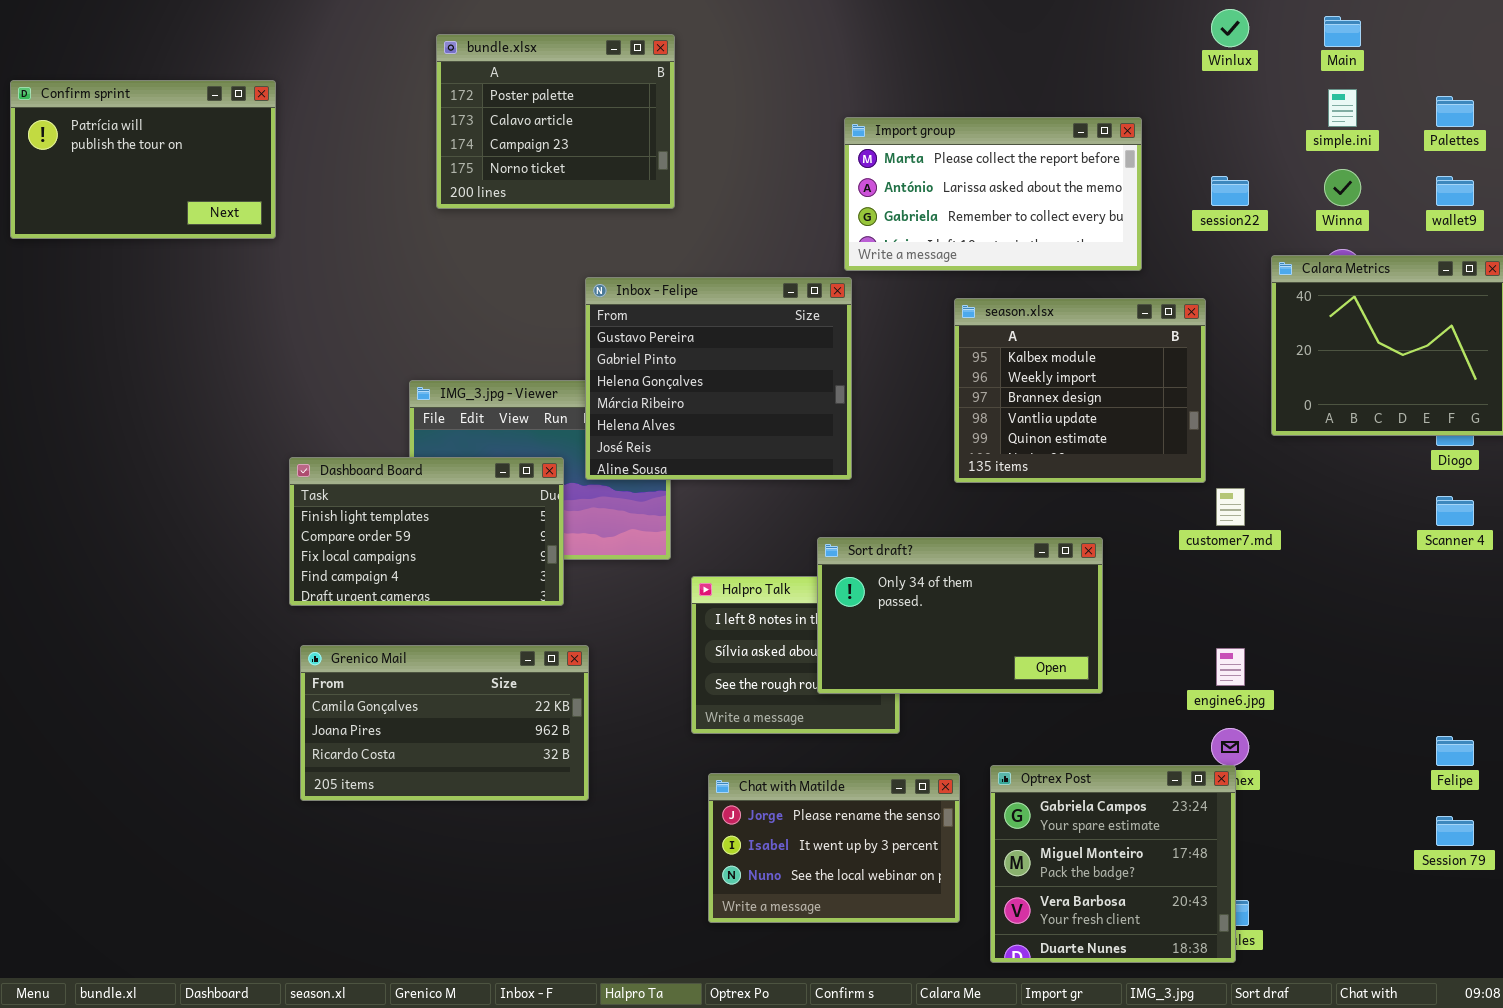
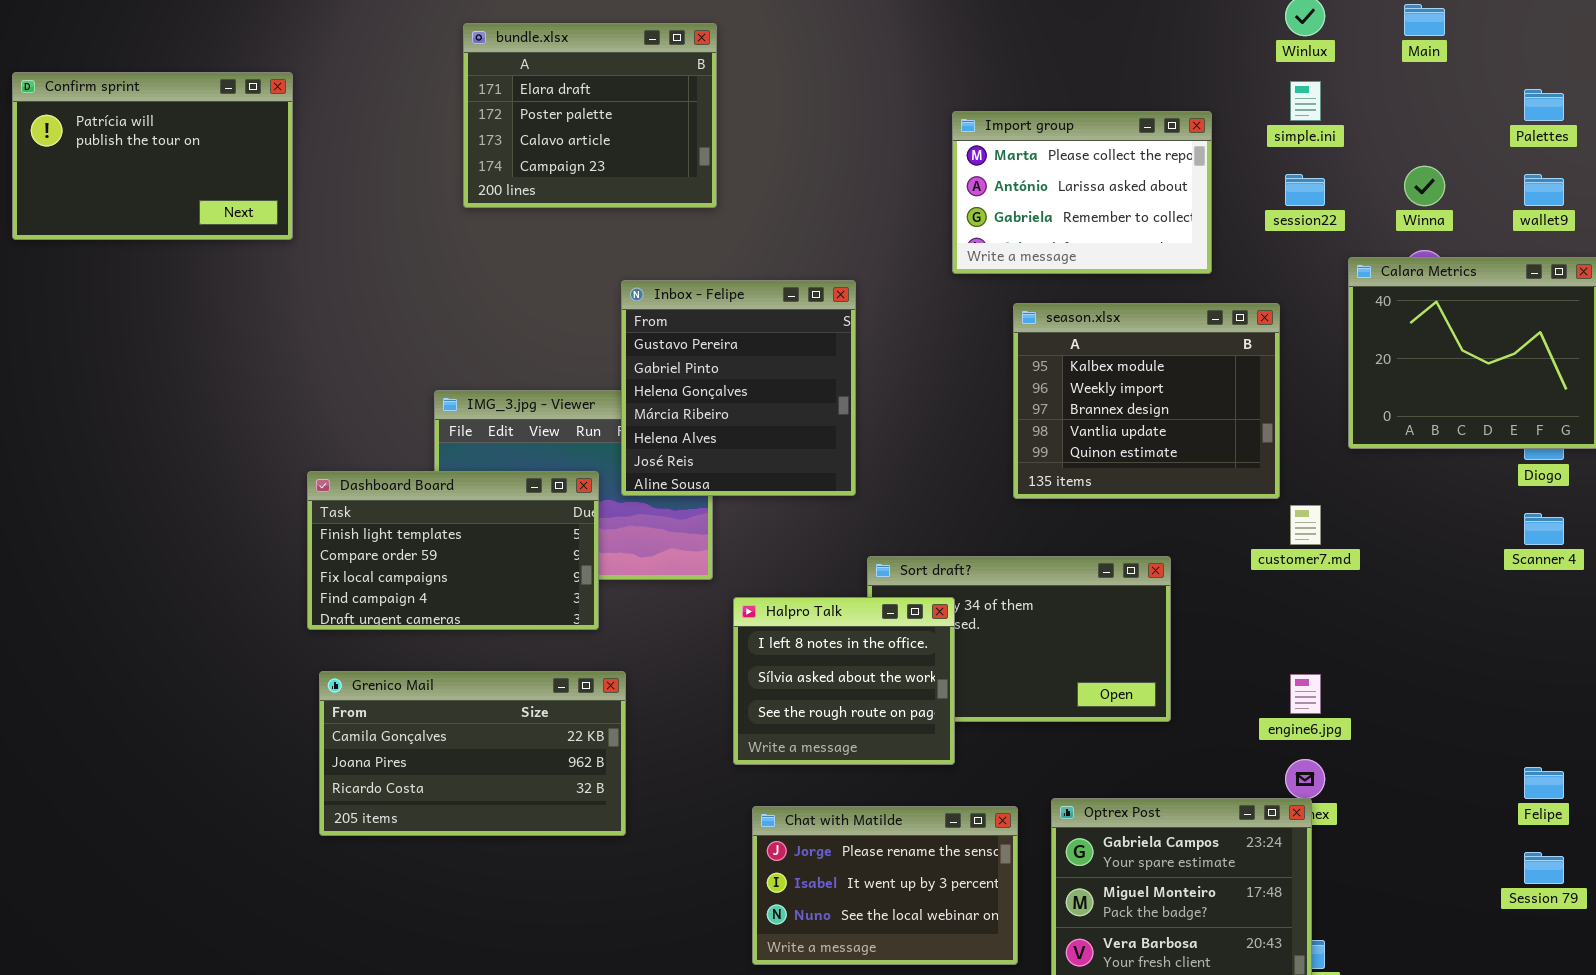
bundle.xlsx: [436,34,675,209] -> [463,23,717,208], scrolled up 1 row
simple.ini: [1328,89,1357,127] -> [1290,81,1321,121], moved
Import group: [844,117,1142,271] -> [952,111,1212,274], resized
Inbox - Felipe: [585,277,852,480] -> [621,280,856,496], resized
Halpro Talk: [691,576,900,734] -> [733,597,955,765], raised

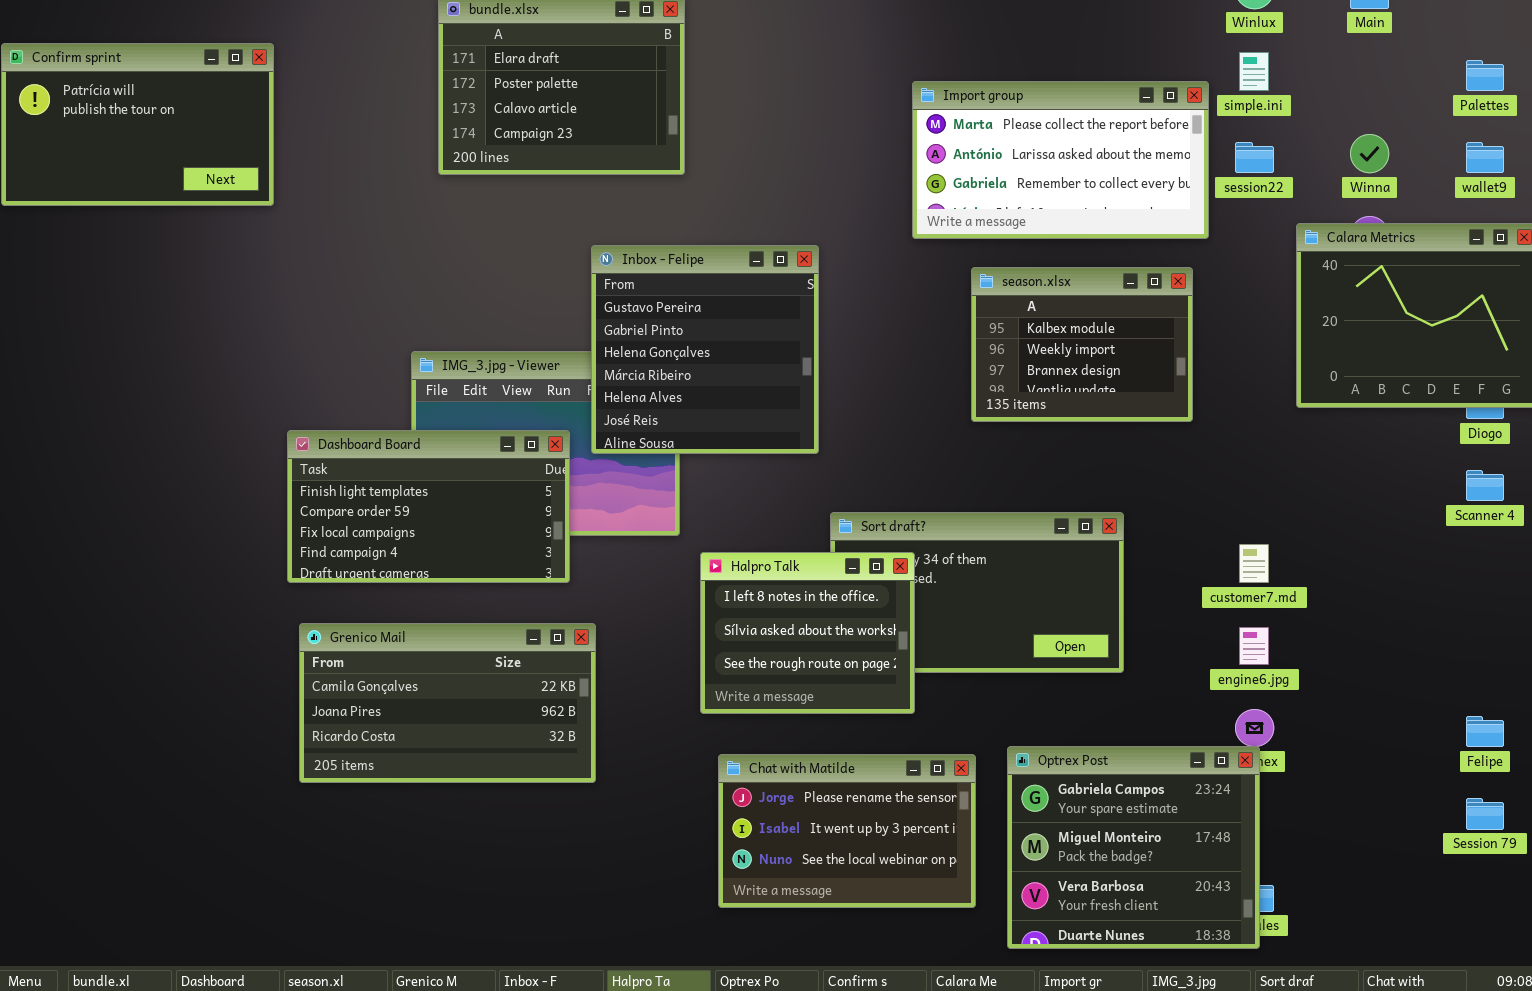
Import group: [952,111,1212,274] -> [912,81,1209,239], resized
season.xlsx: [1013,303,1280,499] -> [971,267,1193,422], resized
customer7.md: [1290,505,1321,545] -> [1239,544,1269,583], moved

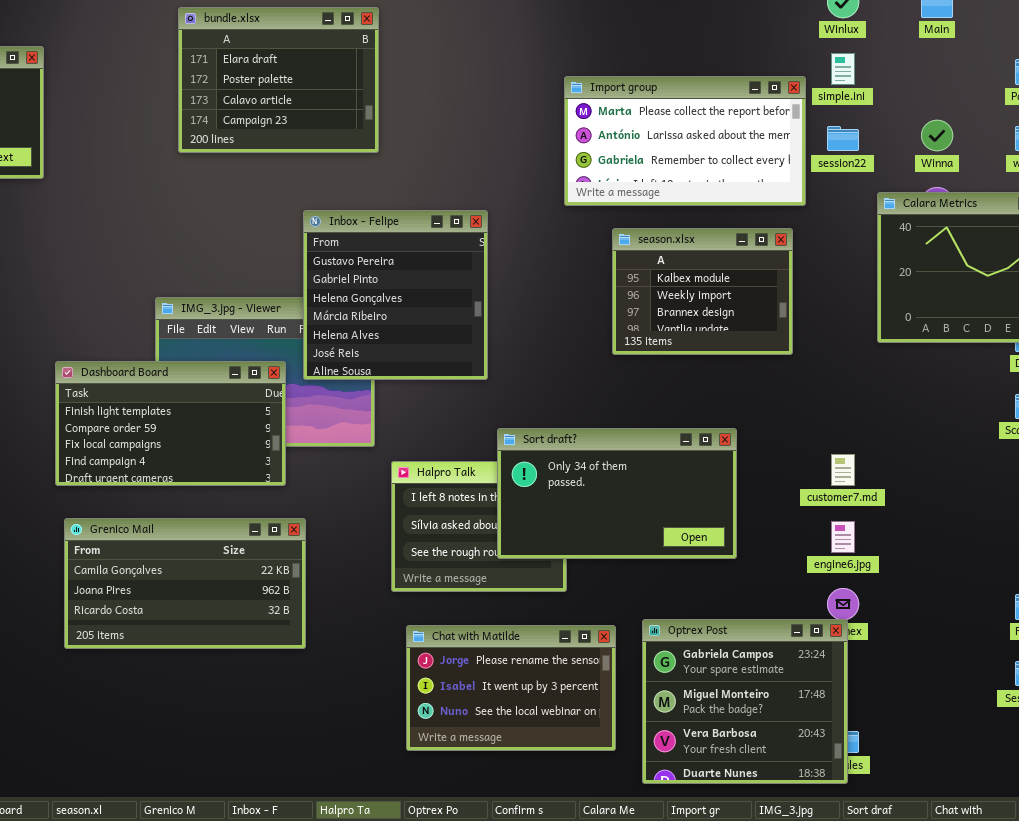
Sort draft?: [830,512,1124,673] -> [497,428,737,559], raised

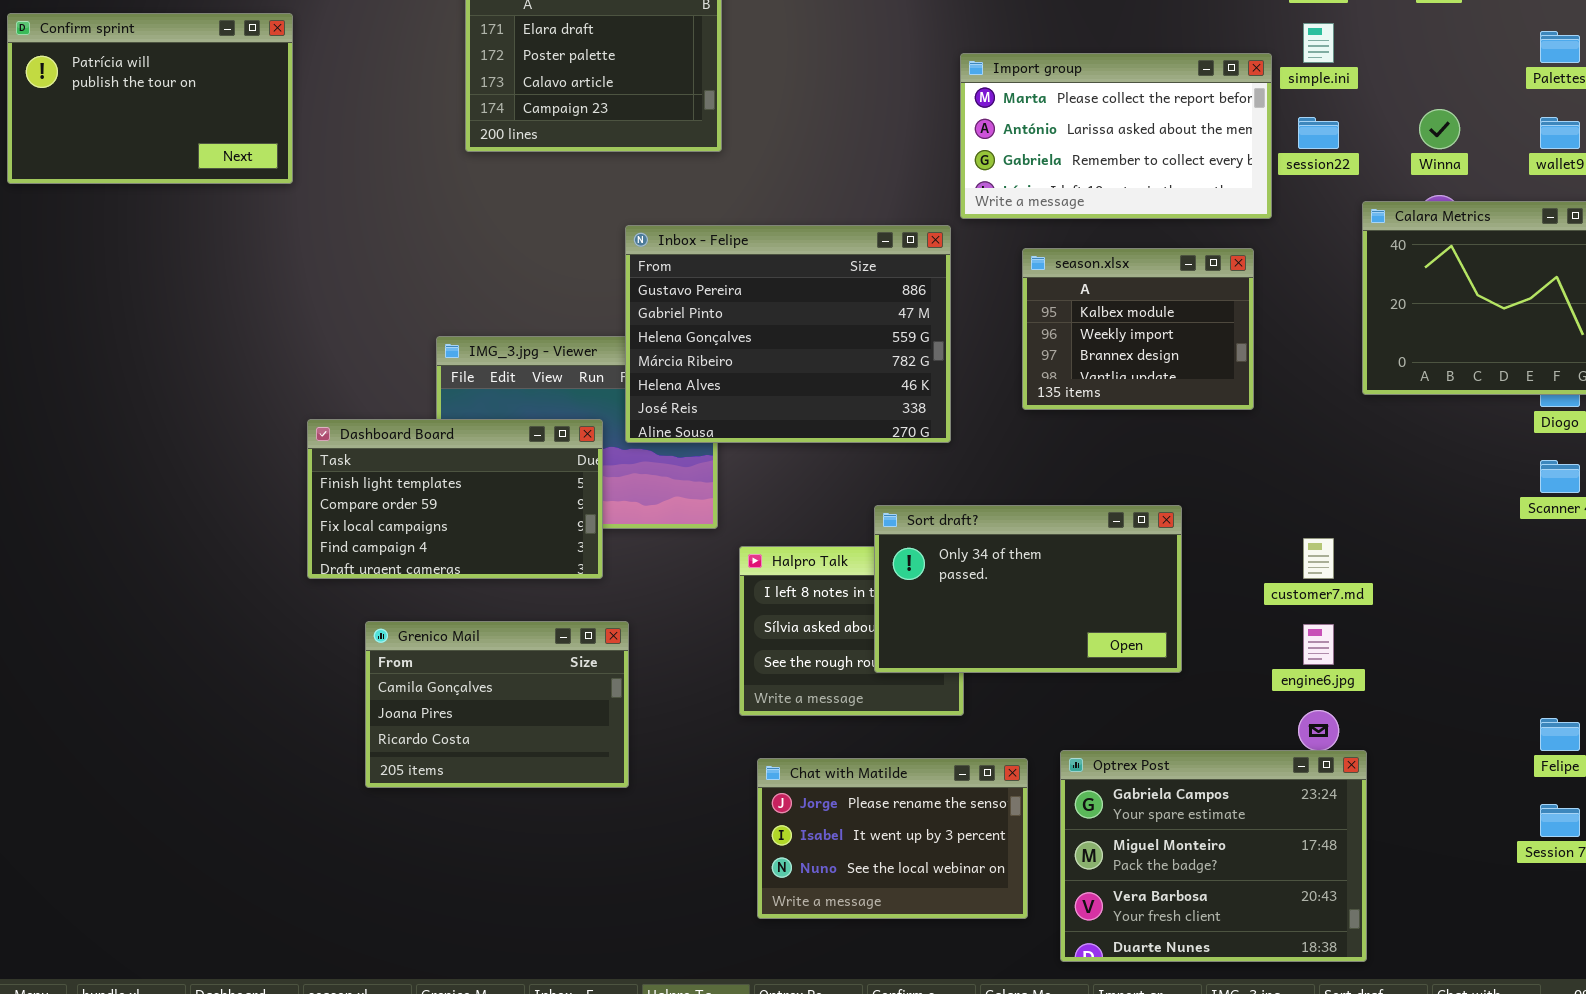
Inbox - Felipe: [303,210,488,380] -> [625,225,951,443], resized
Grenico Mail: [64,518,306,649] -> [365,621,629,788], resized
Optrex Post: [642,619,848,784] -> [1060,750,1367,962], resized

